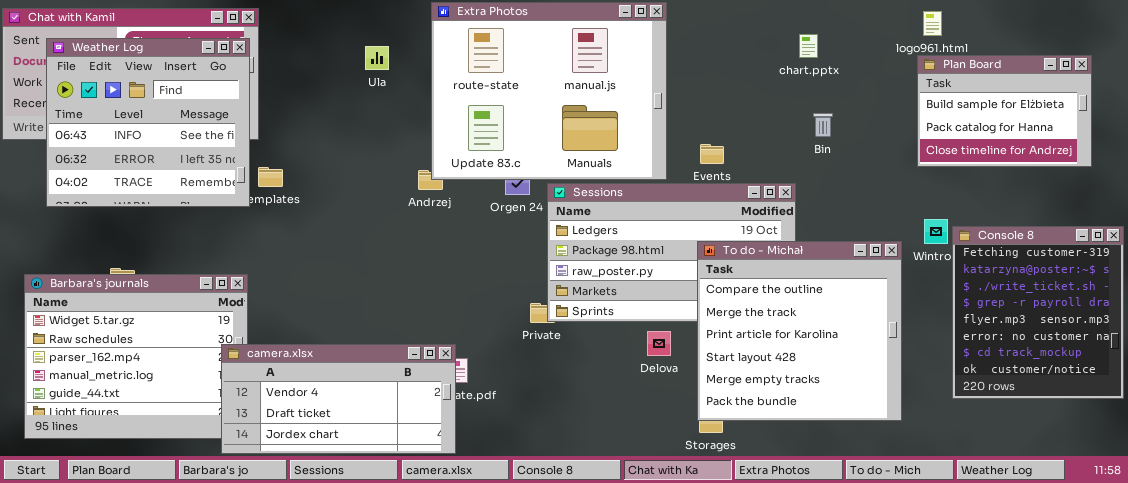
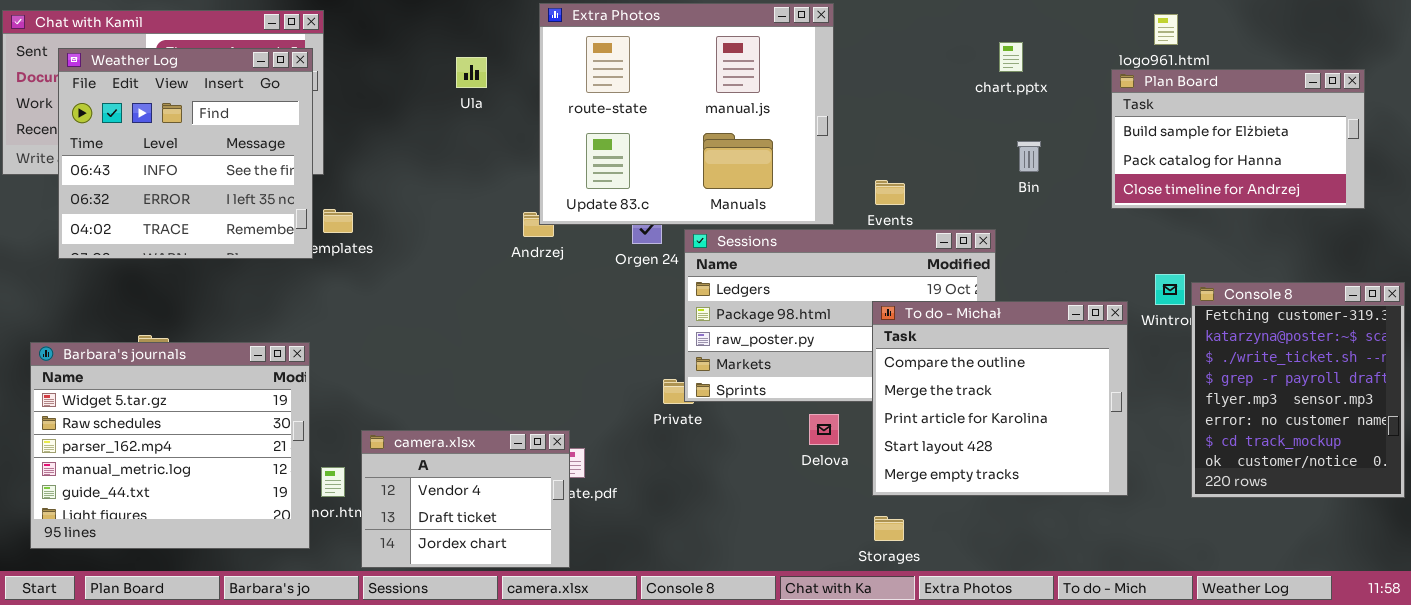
Plan Board: [917,55,1092,167] -> [1111,69,1365,209], resized
To do - Michał: [697,241,902,421] -> [872,301,1128,496], resized
camera.xlsx: [221,344,456,454] -> [361,430,570,568], resized

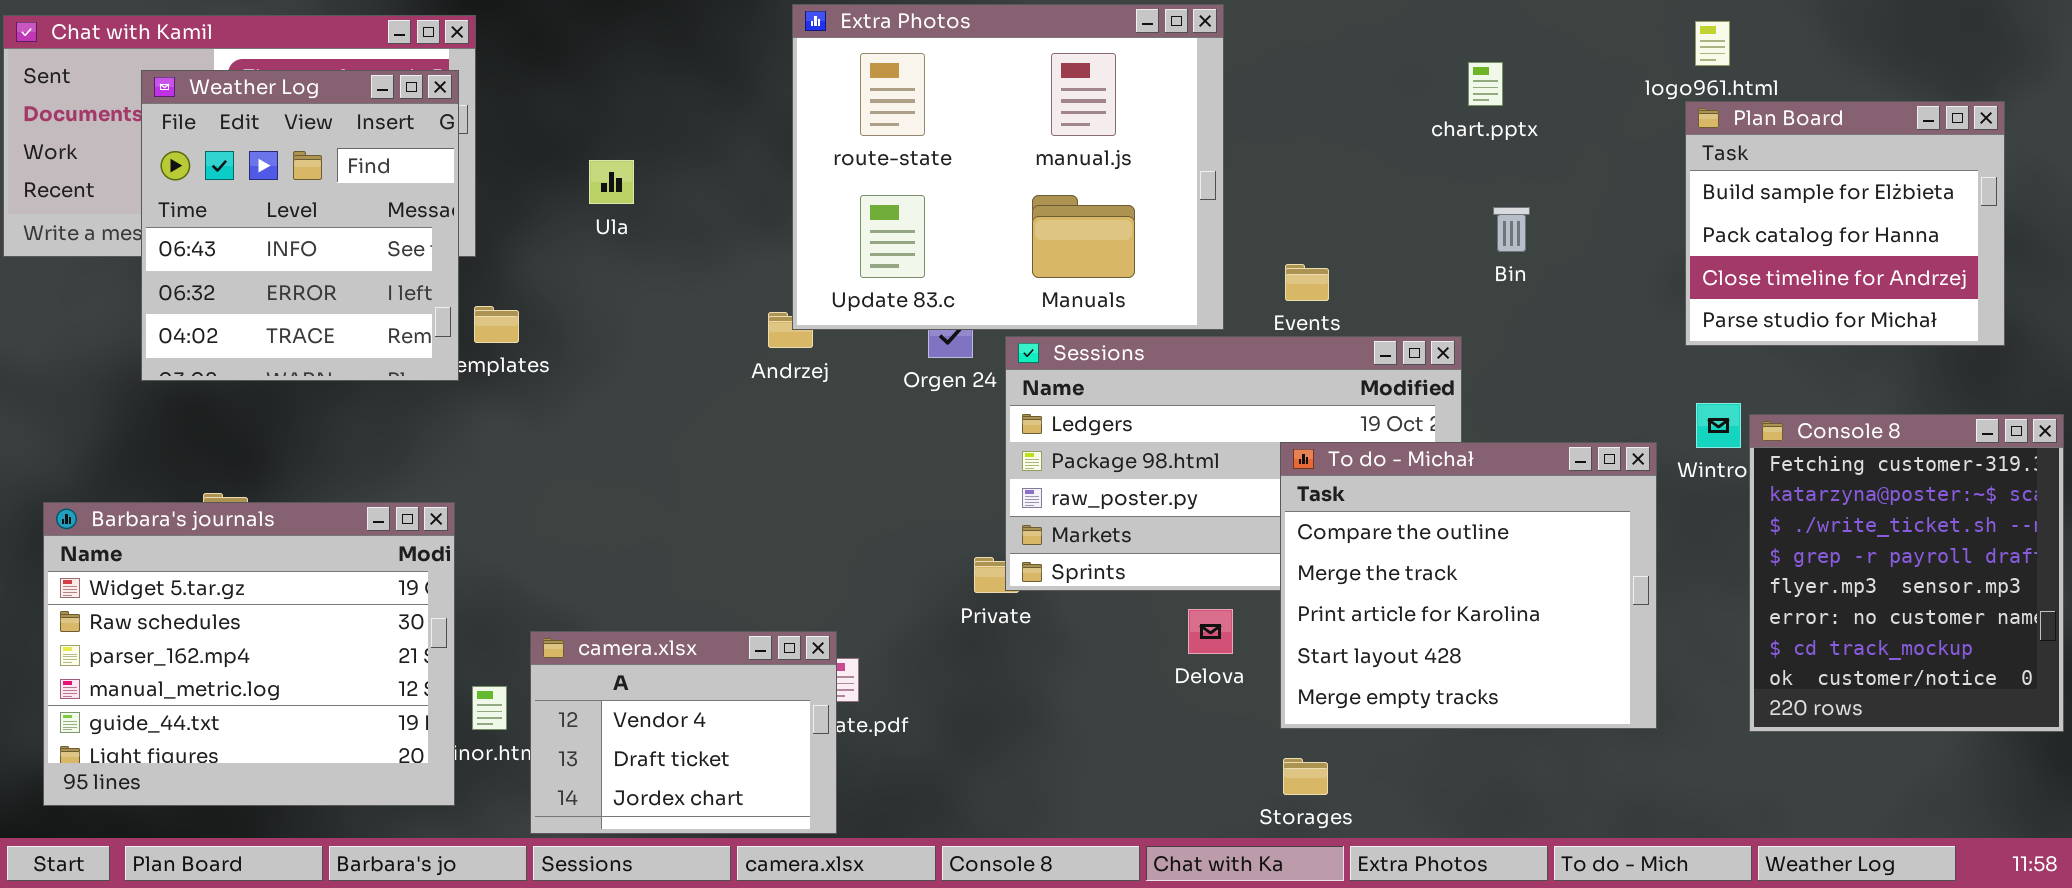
Weather Log: [58,48,313,259] -> [141,70,459,381], resized
Ula: [456,57,487,88] -> [589,160,634,204], moved
Plan Board: [1111,69,1365,209] -> [1685,101,2005,346], resized

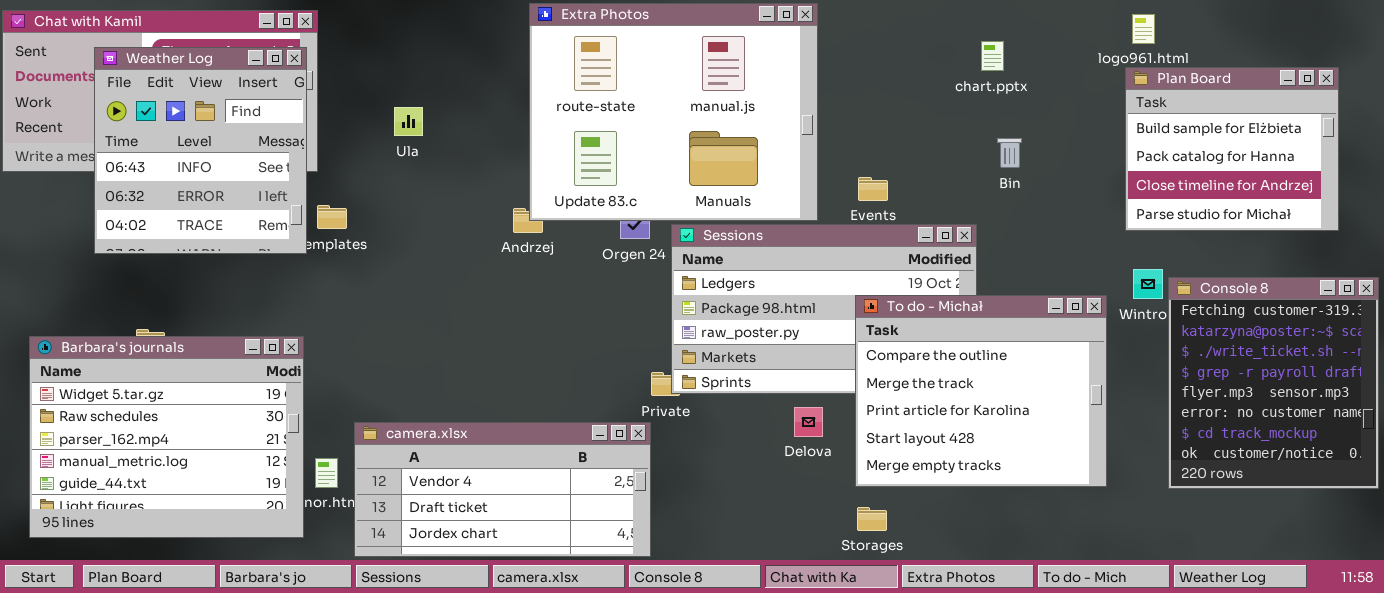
camera.xlsx: [530,631,837,834] -> [354,422,651,557], resized

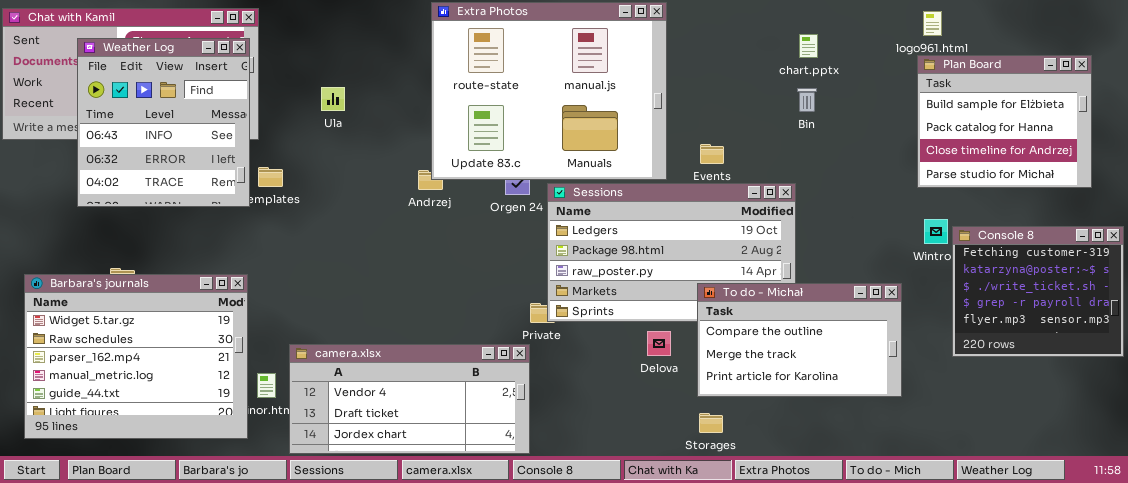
Bin: [997,138,1022,168] -> [797,88,817,112], moved
Console 8: [1168,277,1379,489] -> [952,226,1124,357], resized
To do - Michał: [855,295,1107,487] -> [697,283,902,397], resized

